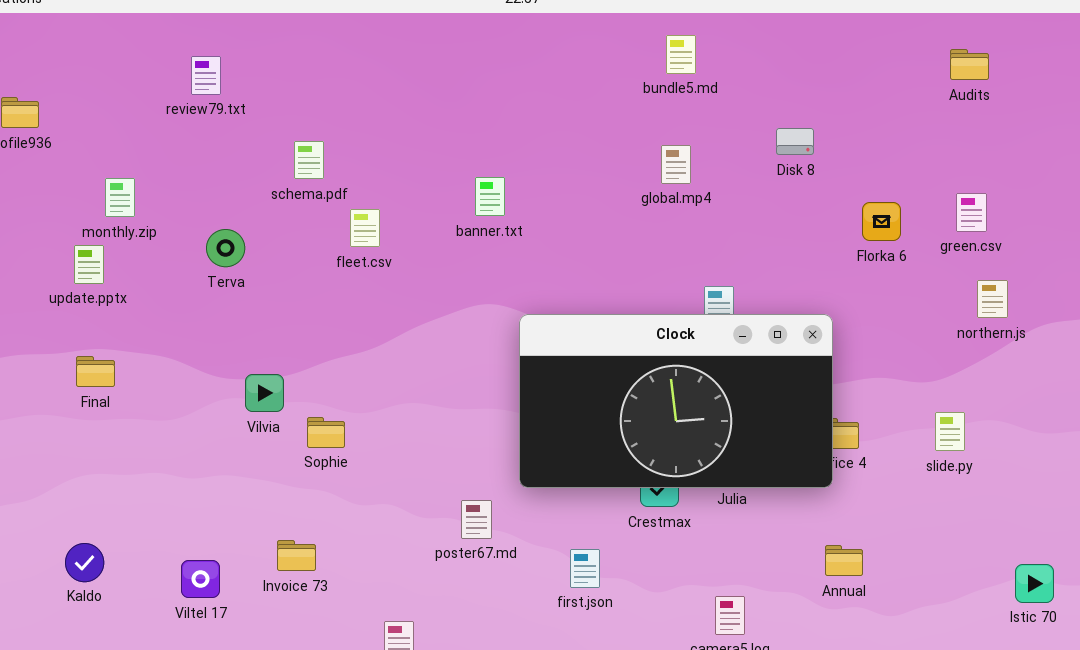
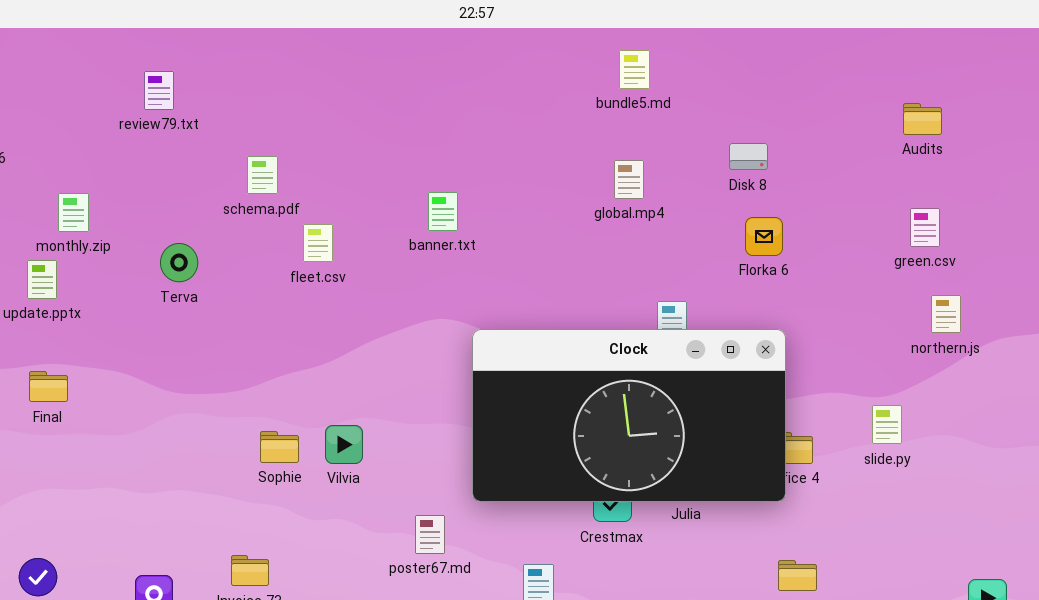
Audits: [950,49,989,80] -> [903,103,942,135], moved
Florka 6: [862,202,901,241] -> [745,217,783,256], moved
Vilvia: [245,374,284,412] -> [325,425,363,464], moved
slide.py: [935,412,965,451] -> [872,405,902,444], moved

